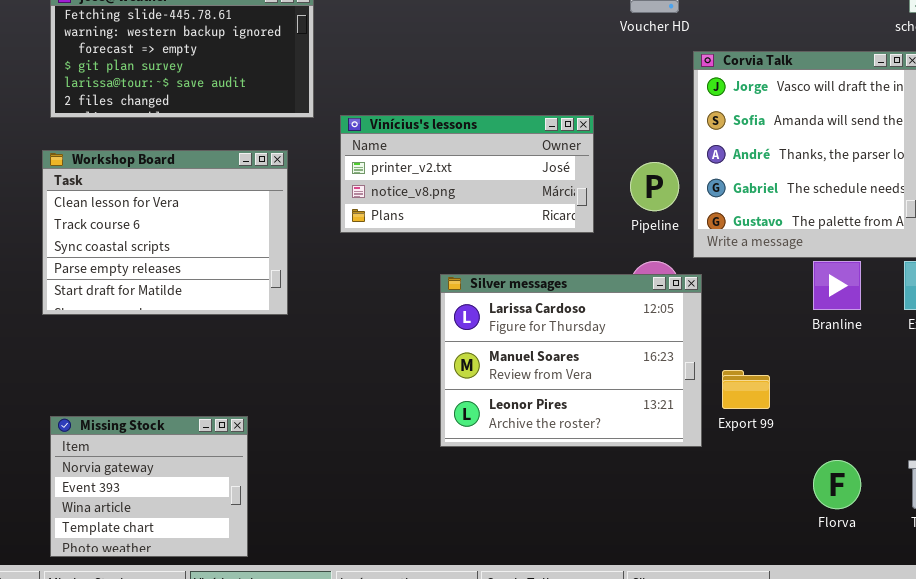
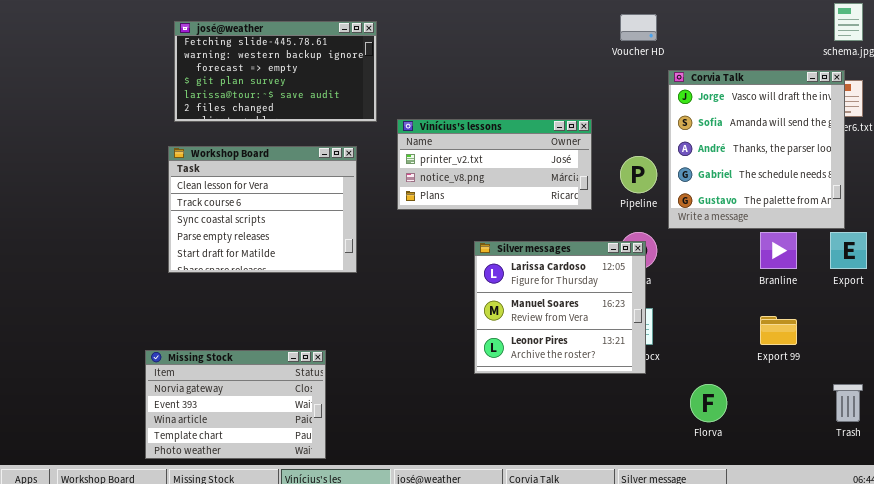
Silver messages: [440,274,702,447] -> [474,241,646,374], resized
Export 99: [722,370,770,409] -> [760,316,797,345], moved
Missing Stock: [50,416,248,557] -> [145,350,326,459], resized
Florva: [813,460,861,509] -> [690,384,727,422], moved

